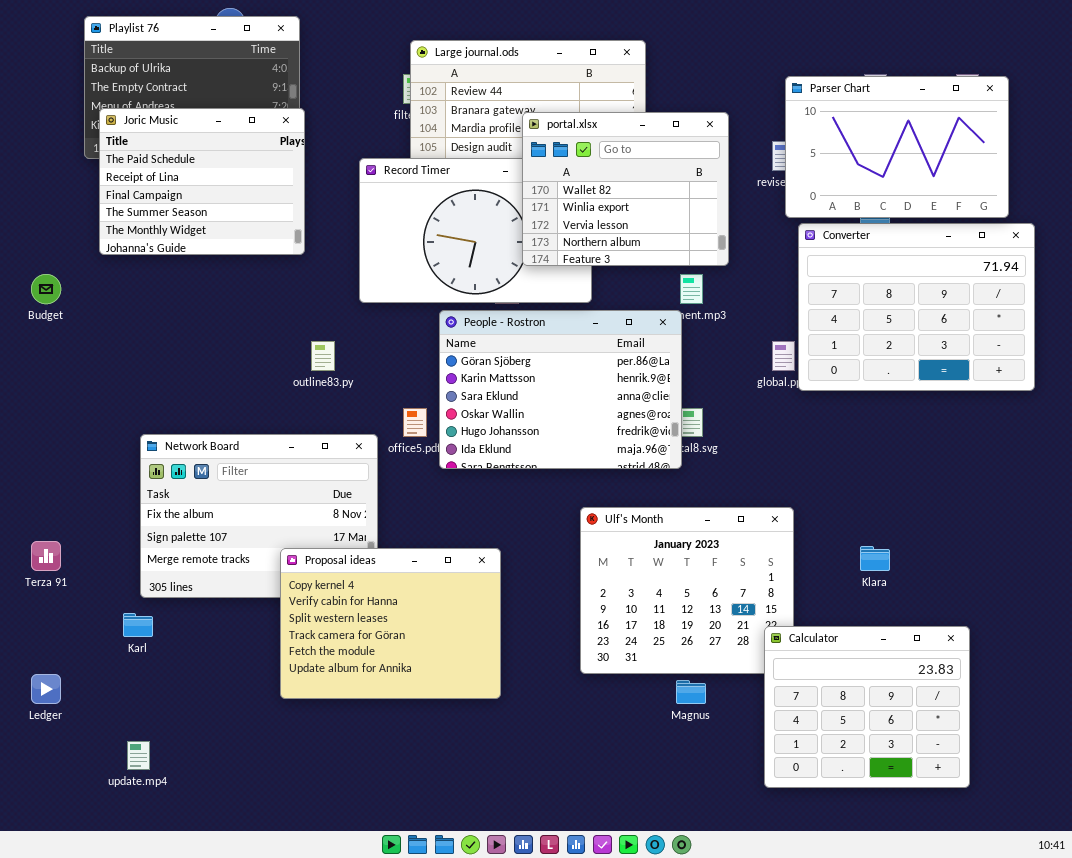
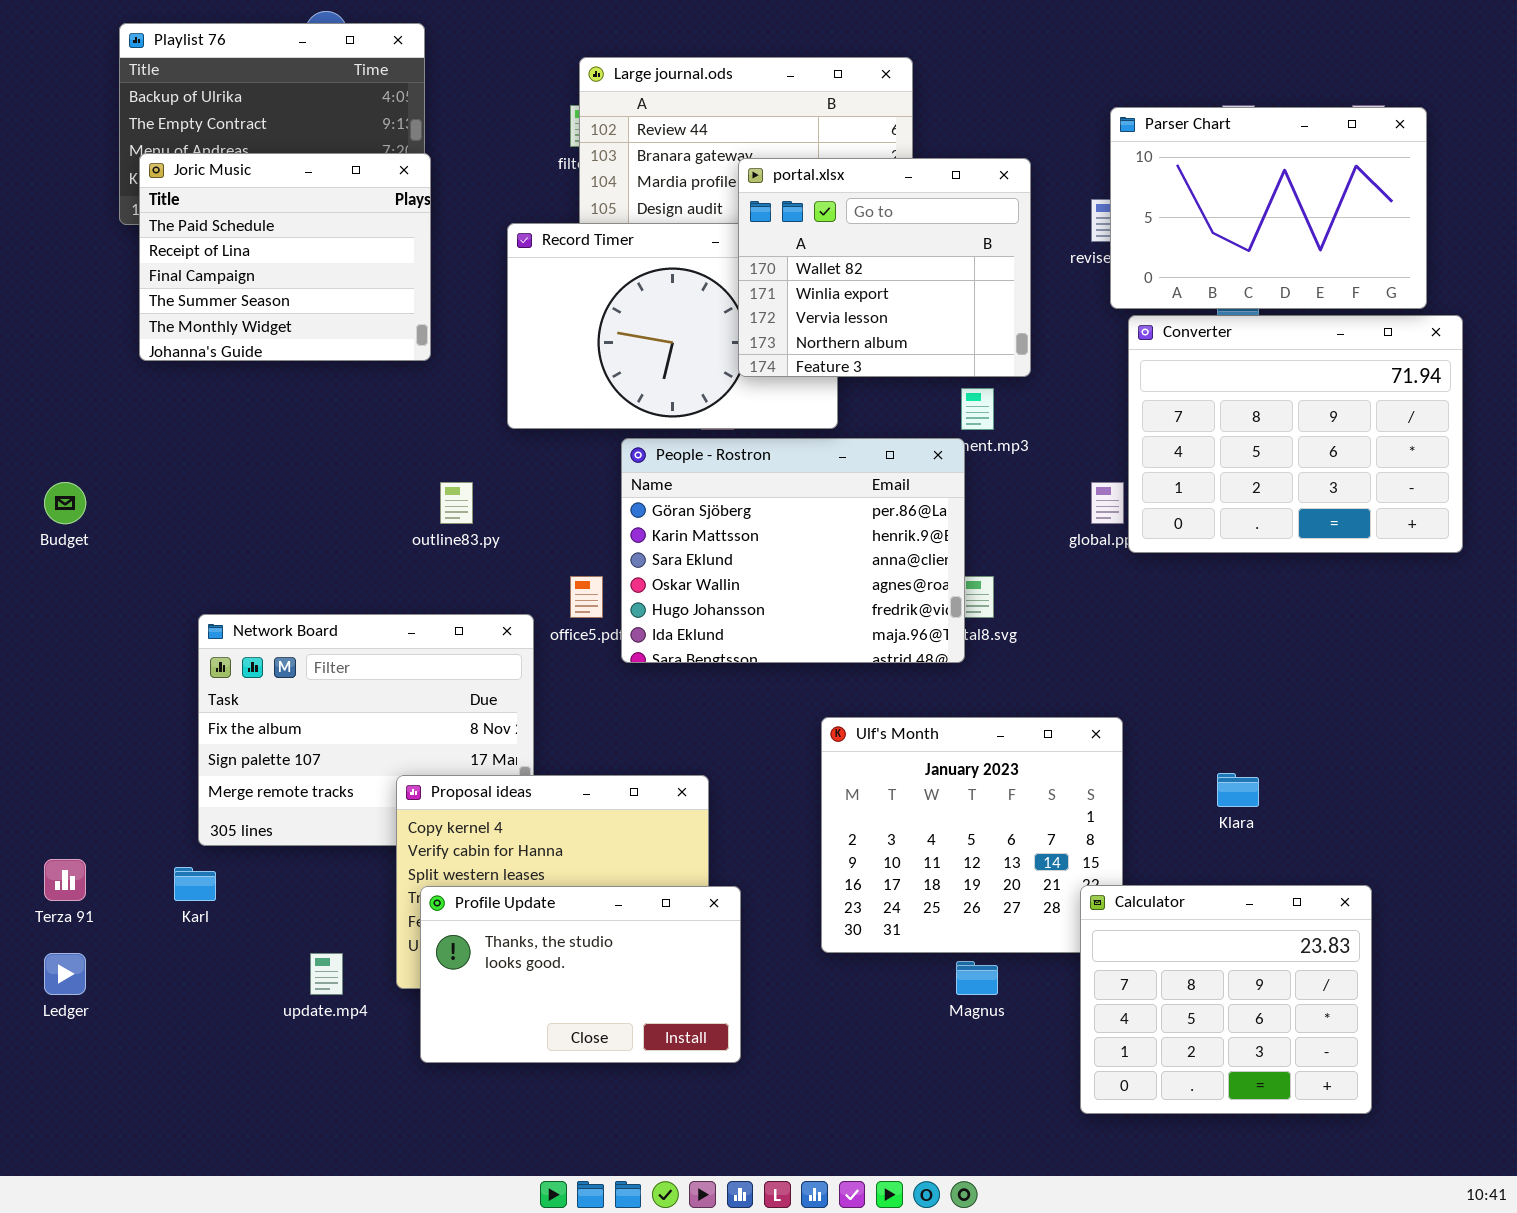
Budget: [31,274,61,304] -> [44,482,86,524], moved
Terza 91: [31,541,61,571] -> [44,859,86,901], moved
Profile Update: none -> [420,886,741,1063], opened
update.mp4: [127,741,150,770] -> [310,953,343,995], moved

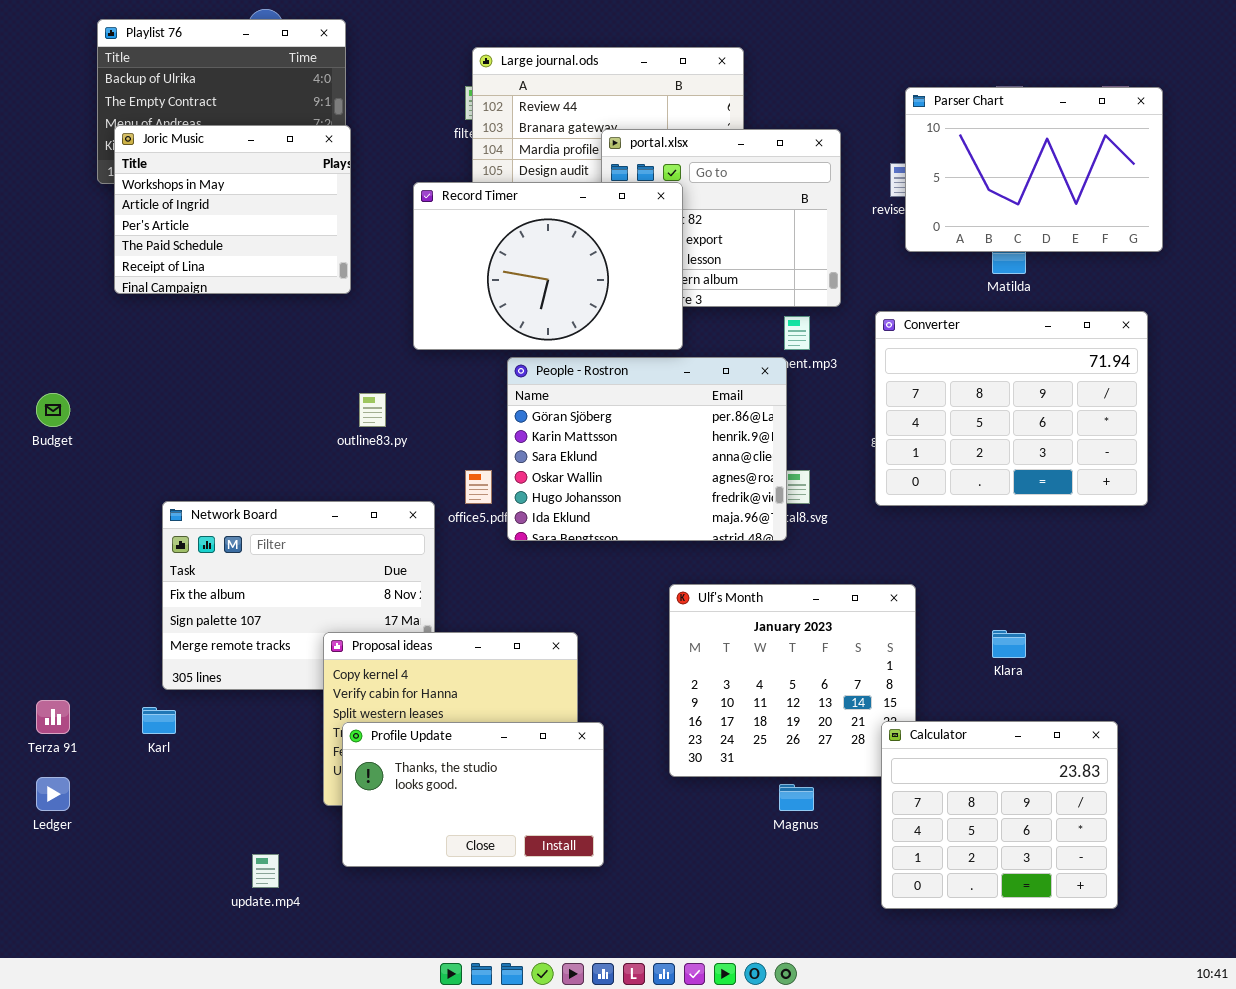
Joric Music: [139,153,431,361] -> [114,125,351,294], scrolled up 3 rows
Record Timer: [507,223,838,429] -> [413,182,683,350], raised
Converter: [1128,315,1463,553] -> [875,311,1148,506], moved
update.mp4: [310,953,343,995] -> [252,854,279,888], moved

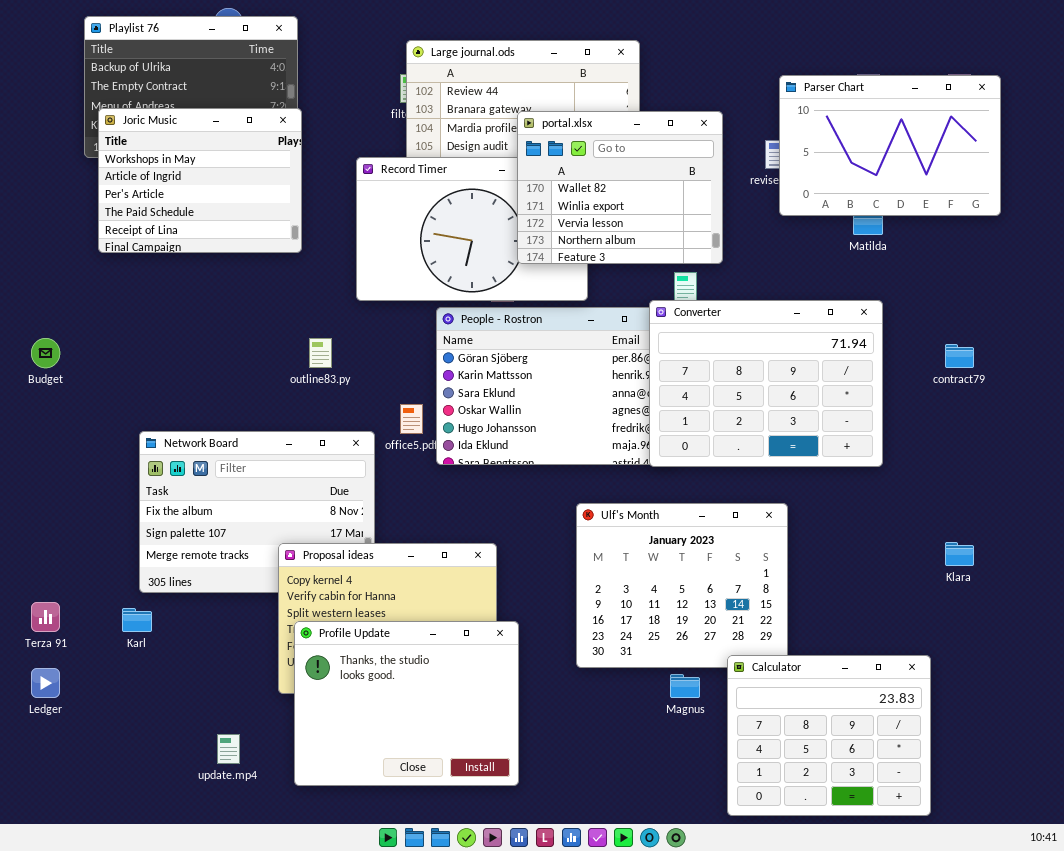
portal.xlsx: [601,129,841,307] -> [517,111,723,264], raised
Converter: [875,311,1148,506] -> [649,300,883,467], moved
Klara: [992,630,1026,658] -> [945,542,974,566], moved
Calculator: [881,721,1118,909] -> [727,655,931,816], moved
Profile Update: [342,722,604,867] -> [294,621,519,786], resized

